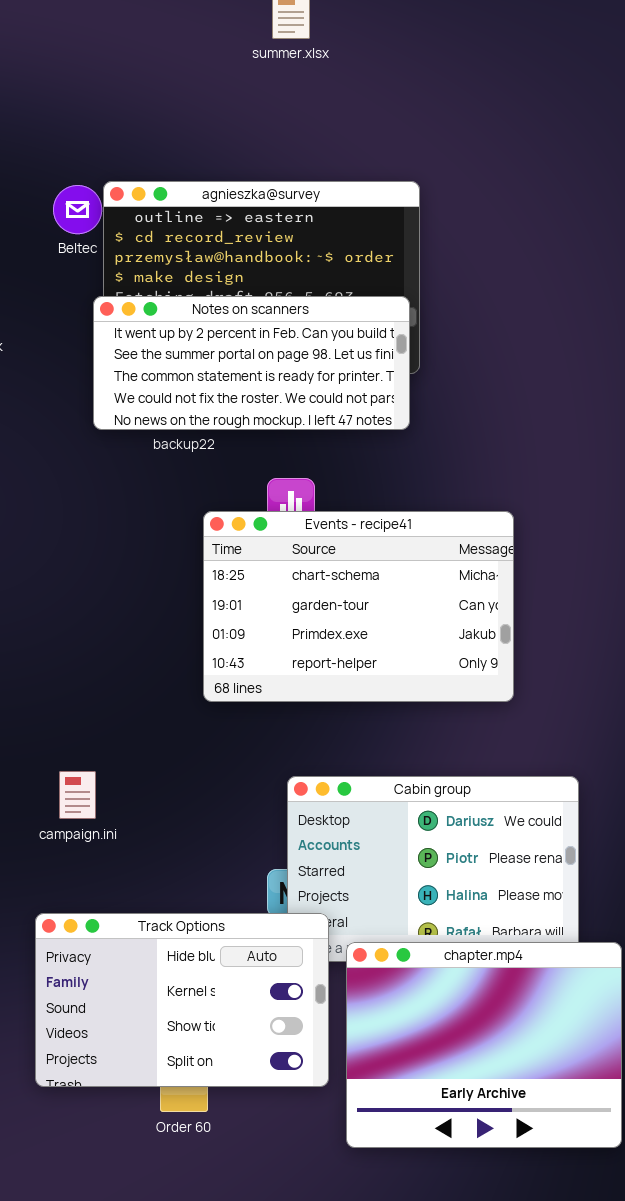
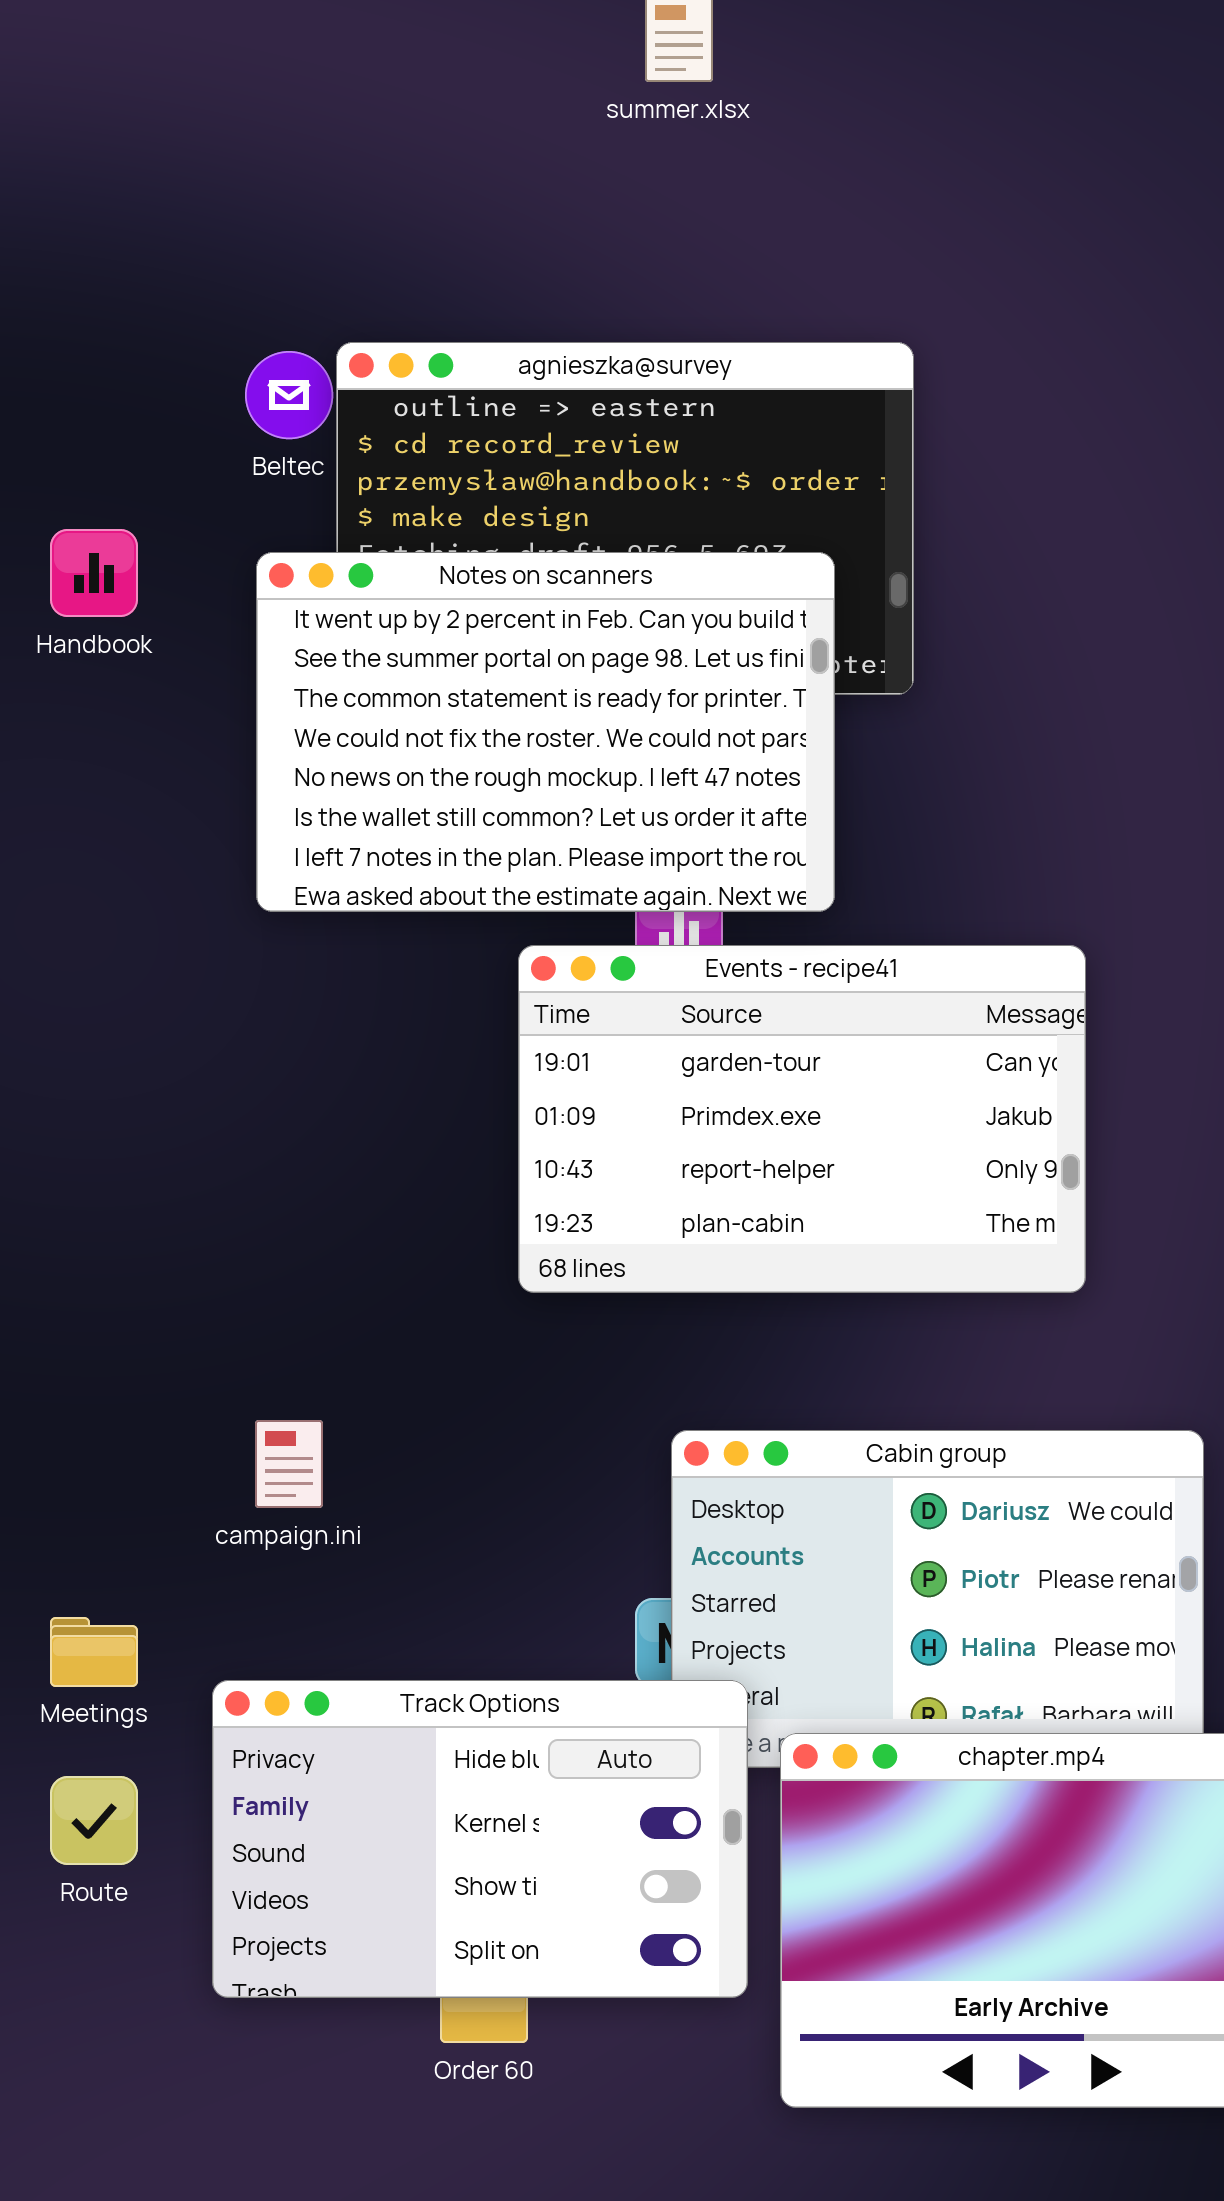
Notes on scanners: [93,296,410,430] -> [256,552,835,912], moved, resized
Events - recipe41: [203,511,514,702] -> [518,945,1086,1293], scrolled down 1 row

